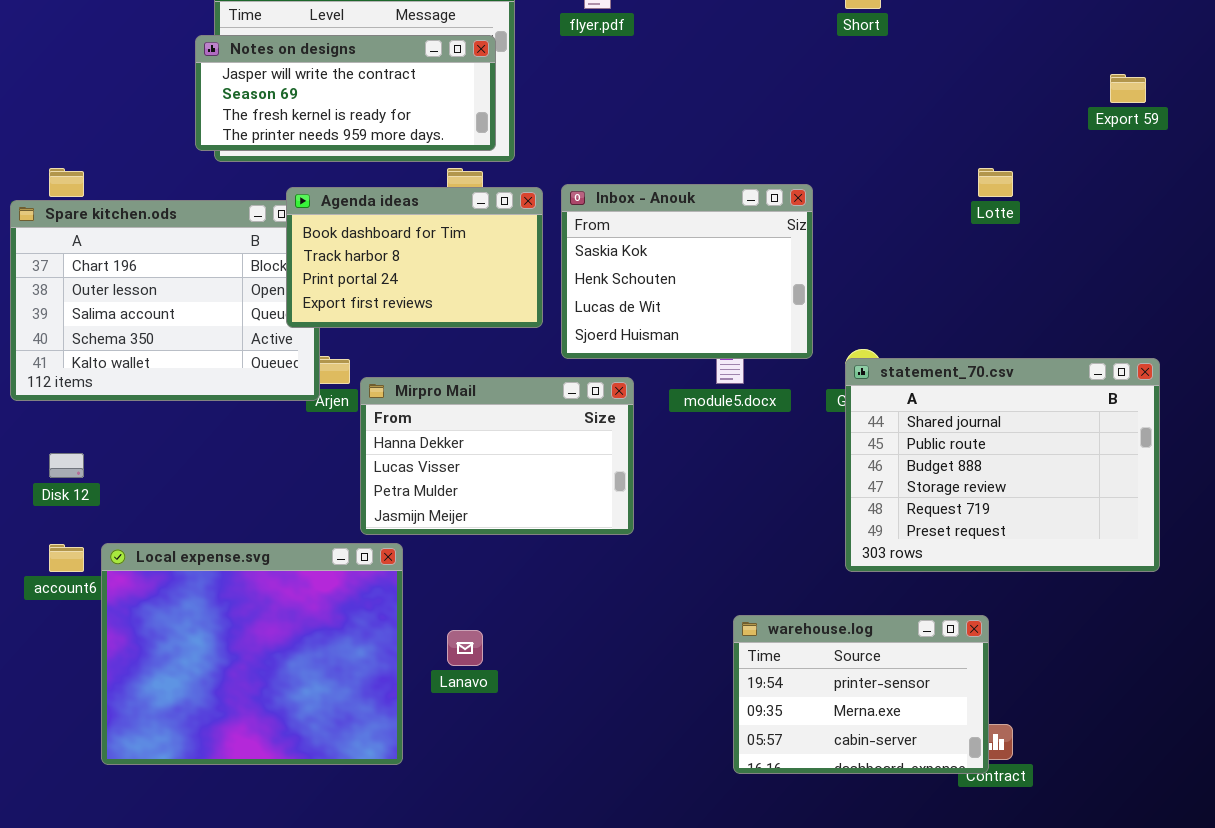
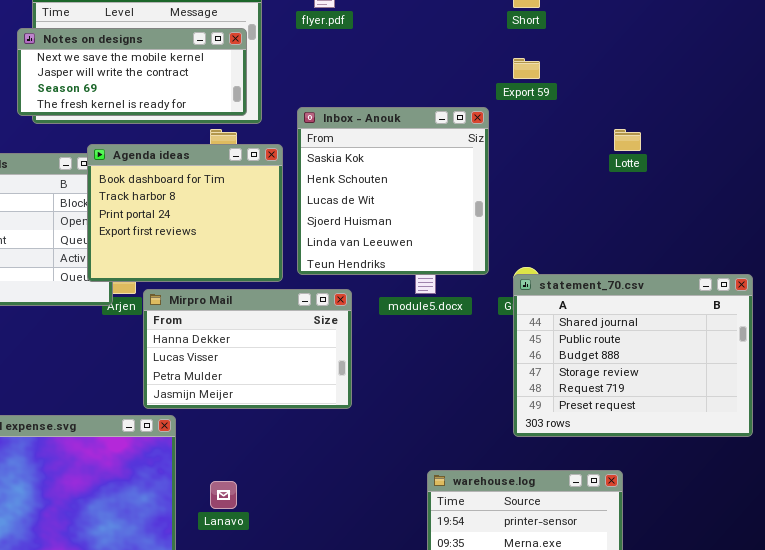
Notes on designs: [195,35,496,151] -> [17,28,247,116], scrolled up 1 row
Export 59: [1110,74,1146,103] -> [513,58,540,79], moved
Inbox - Anouk: [561,184,813,359] -> [297,107,489,275], resized
Agenda ideas: [286,187,543,328] -> [87,144,283,282], resized

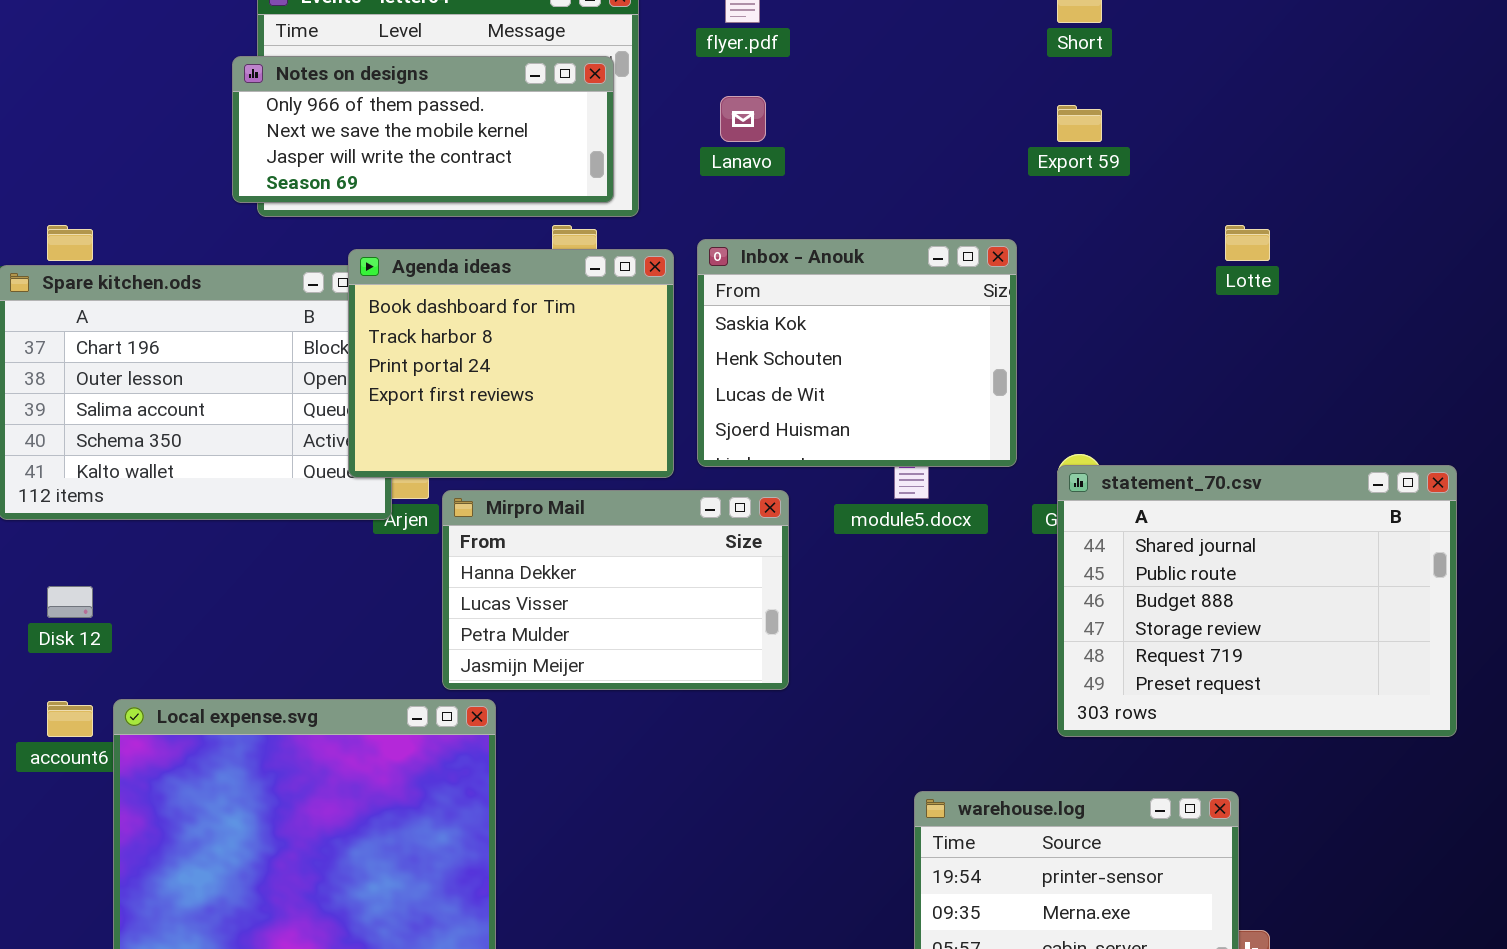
Notes on designs: [17,28,247,116] -> [232,56,614,203], scrolled up 1 row
Inbox - Anouk: [297,107,489,275] -> [697,239,1017,467], resized
Lanavo: [210,481,237,509] -> [720,96,766,142], moved

